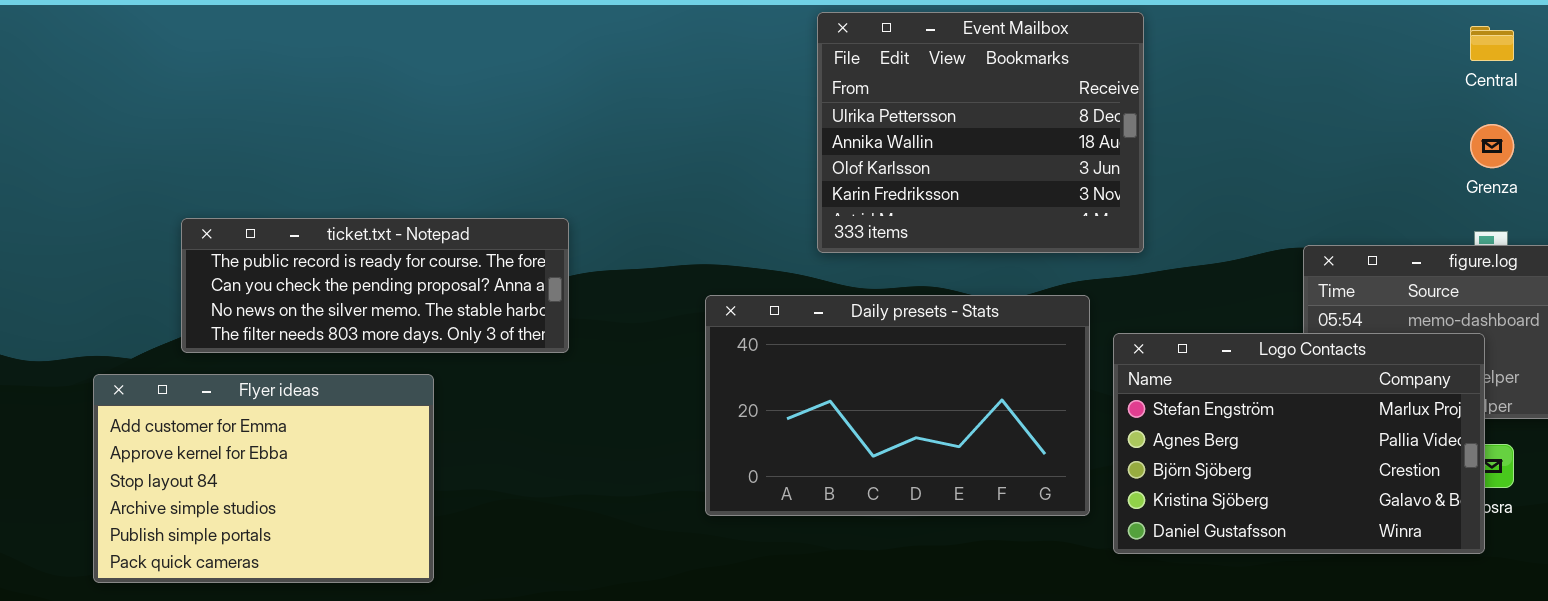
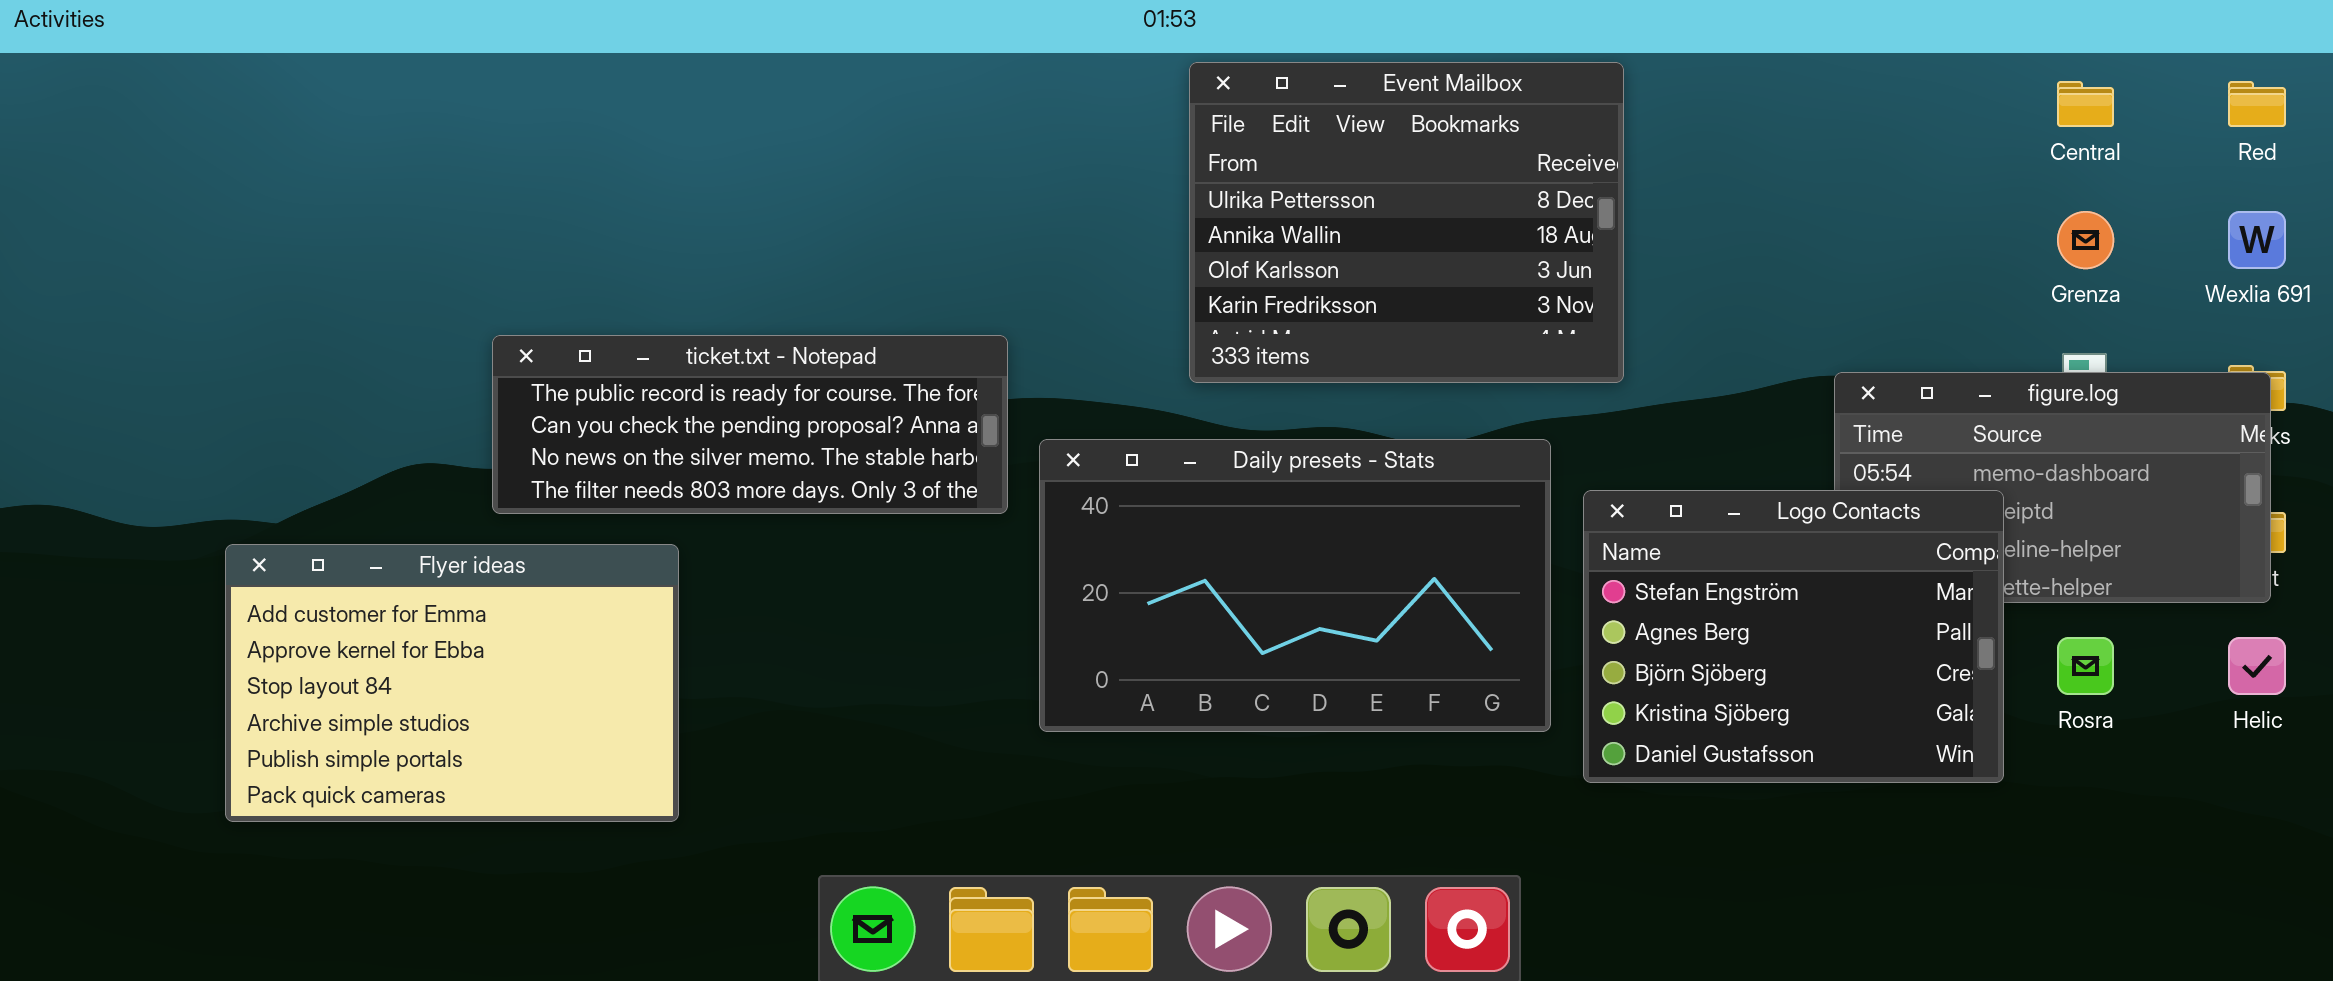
ticket.txt - Notepad: [181,218,569,353] -> [492,335,1008,514], moved
Logo Contacts: [1113,333,1485,554] -> [1583,490,2004,783], resized

